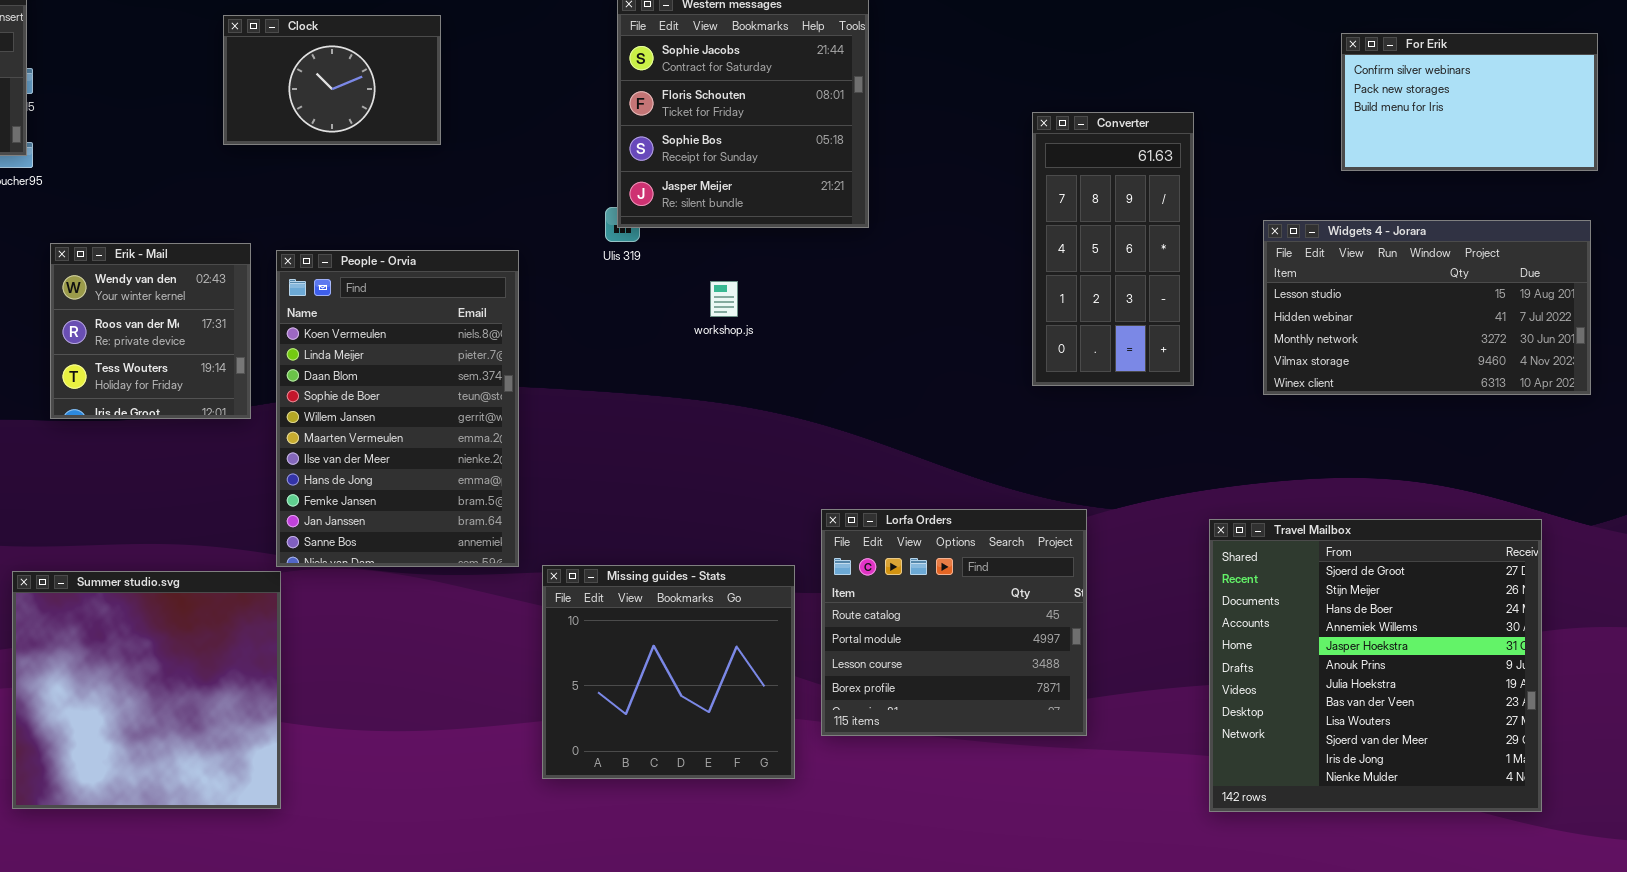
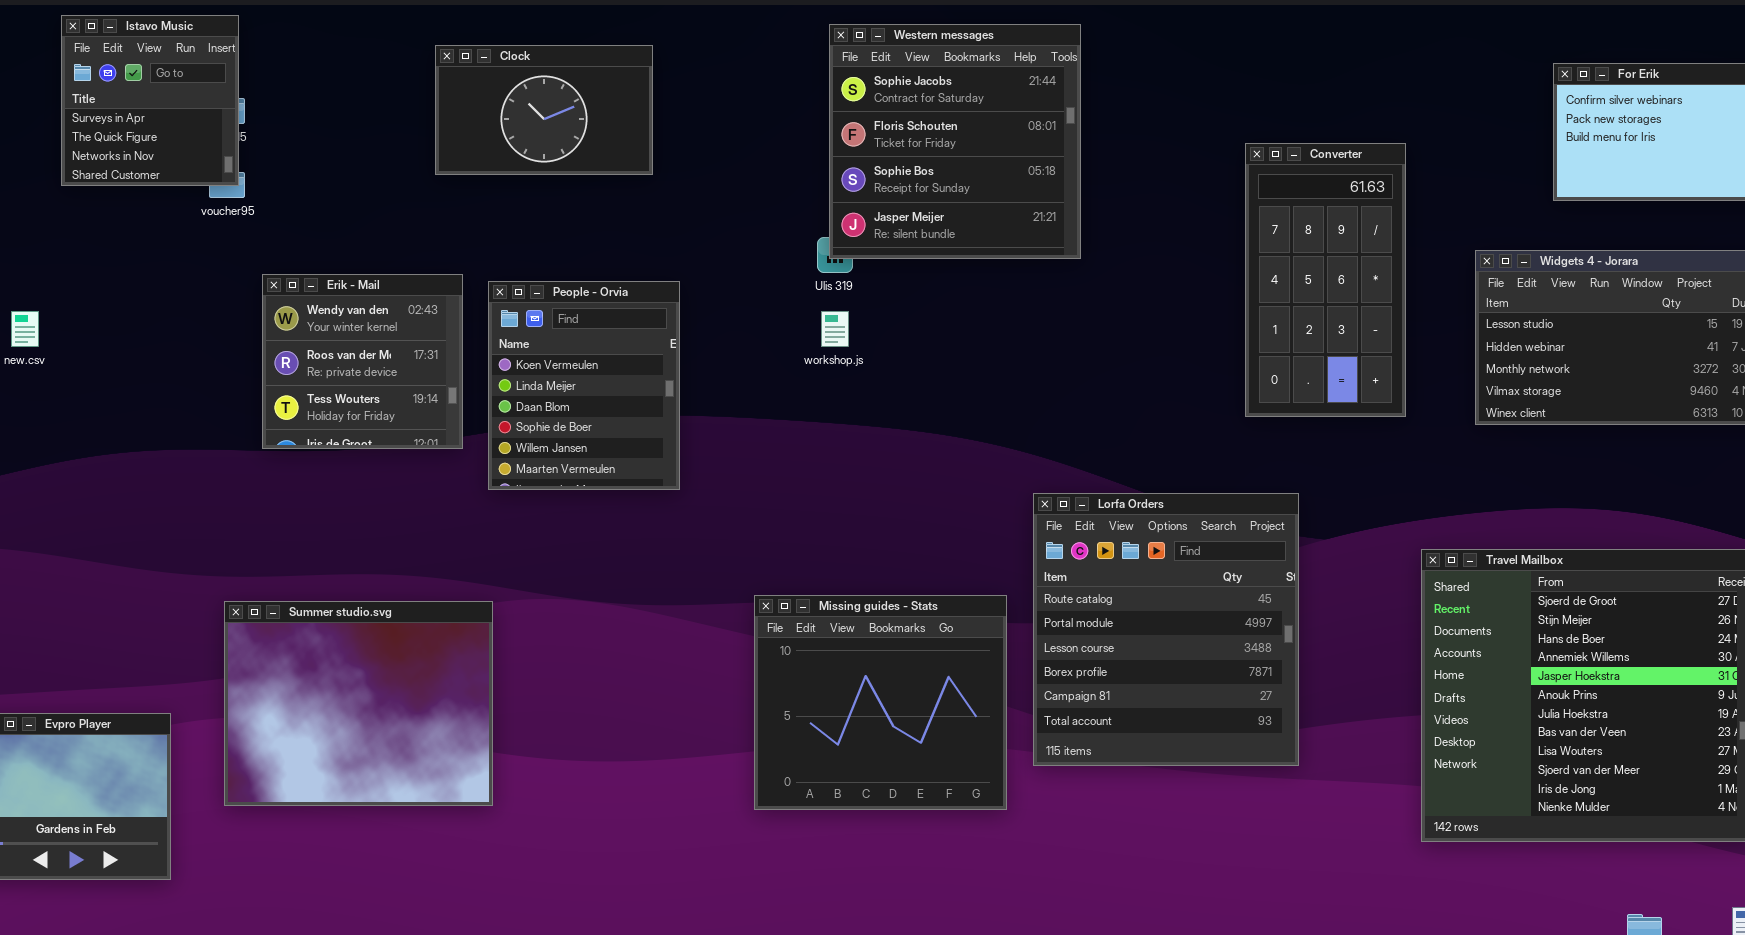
People - Orvia: [276,250,519,567] -> [488,281,680,490], resized
workshop.js: [710,281,738,317] -> [821,311,849,347], moved
Lorfa Orders: [821,509,1087,736] -> [1033,493,1299,766], resized
Summer studio.svg: [12,571,281,809] -> [224,601,493,806], resized

